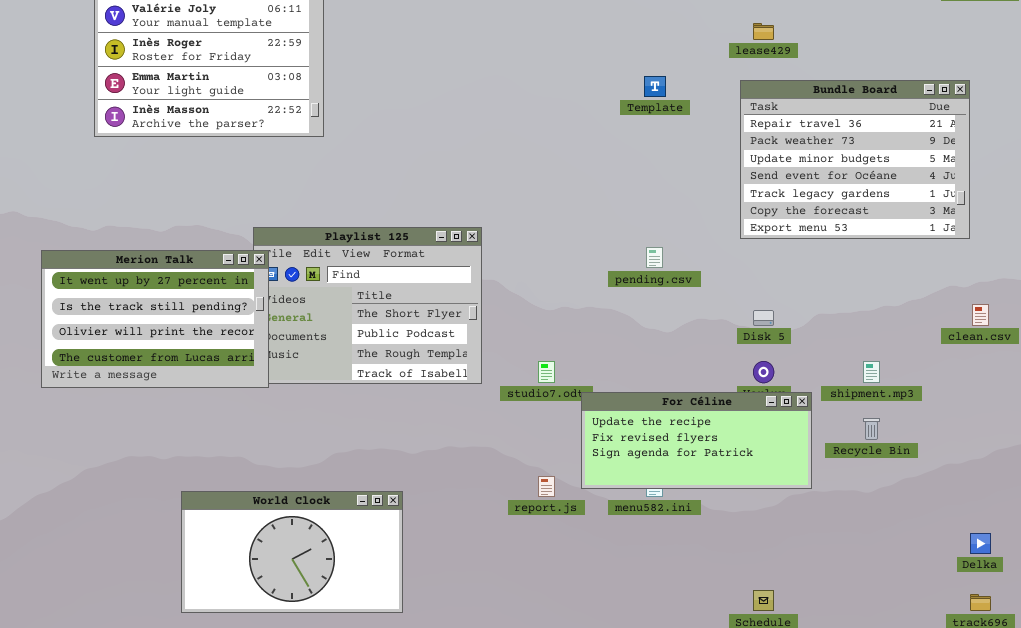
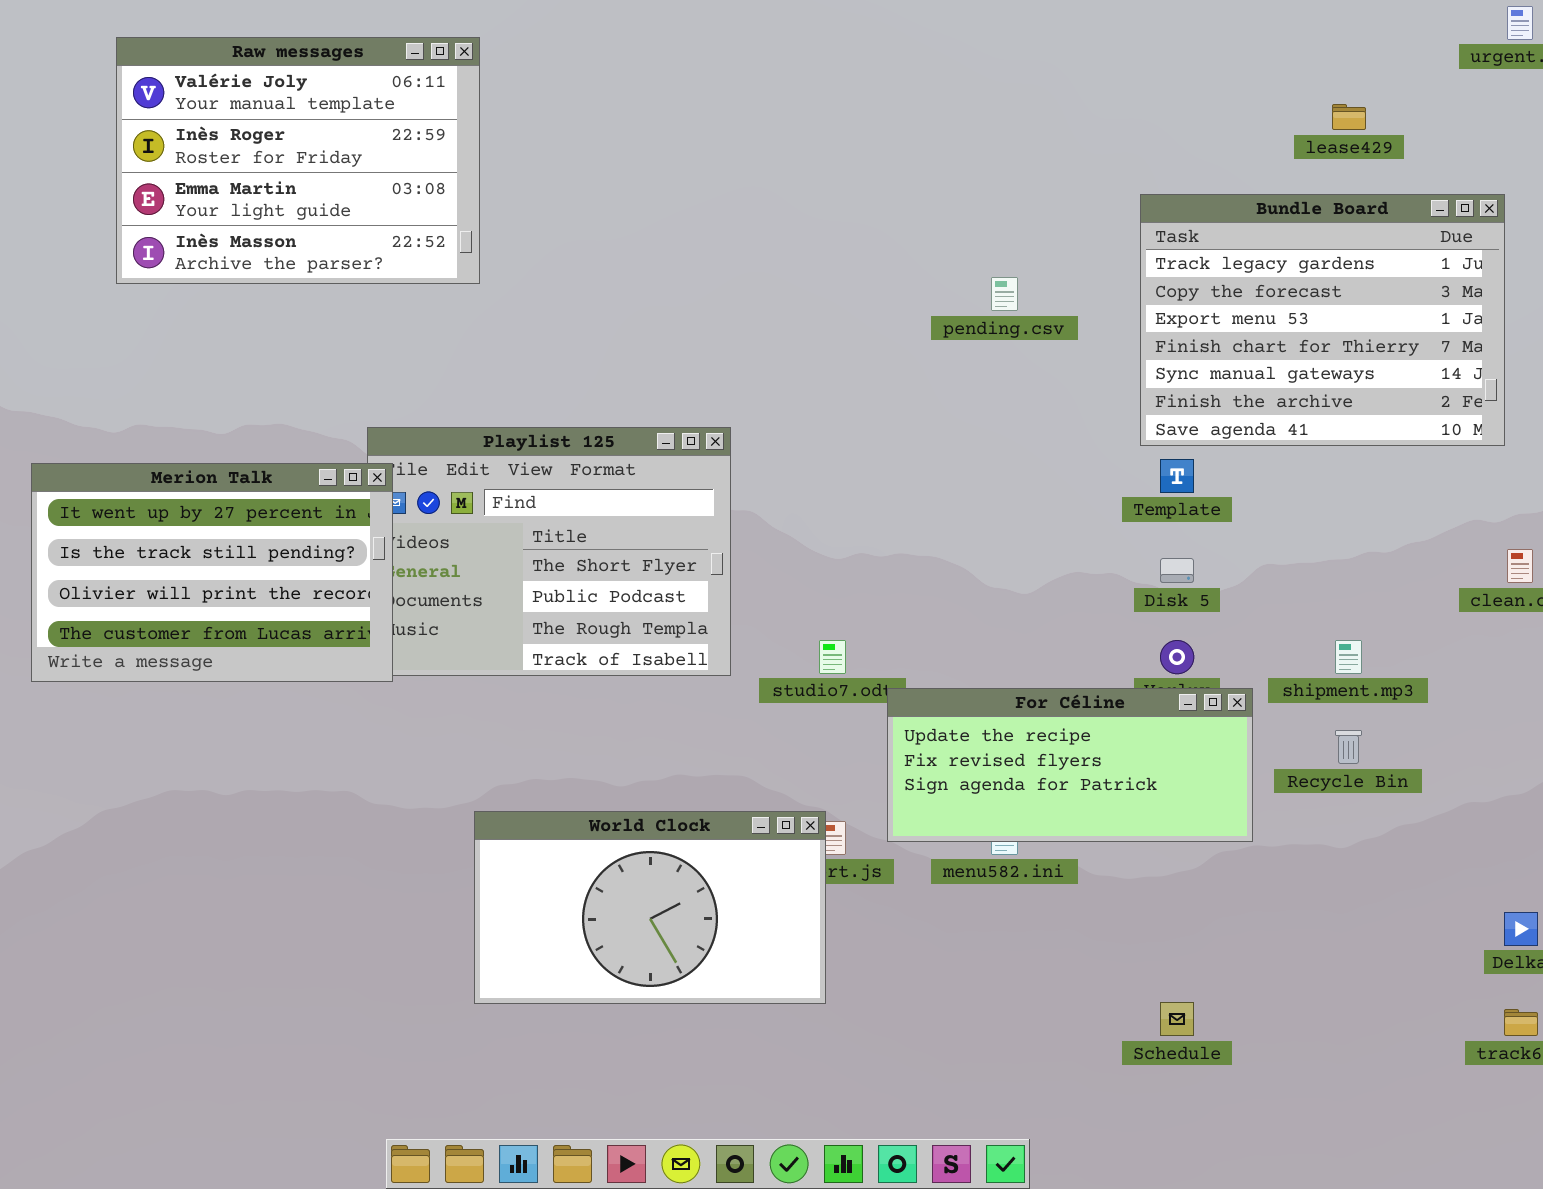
lease429: [753,23,774,40] -> [1332,104,1366,130], moved
Template: [644,76,666,97] -> [1160,459,1194,493], moved
Bundle Board: [740,80,970,239] -> [1140,194,1505,446], scrolled down 4 rows
pending.csv: [646,247,663,268] -> [991,277,1018,311], moved
World Clock: [181,491,403,613] -> [474,811,826,1004], moved

